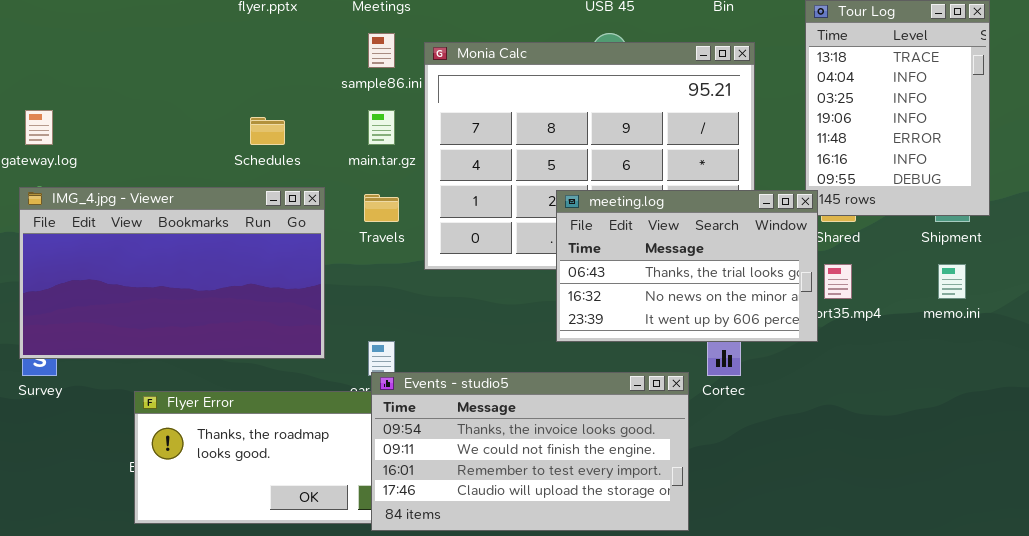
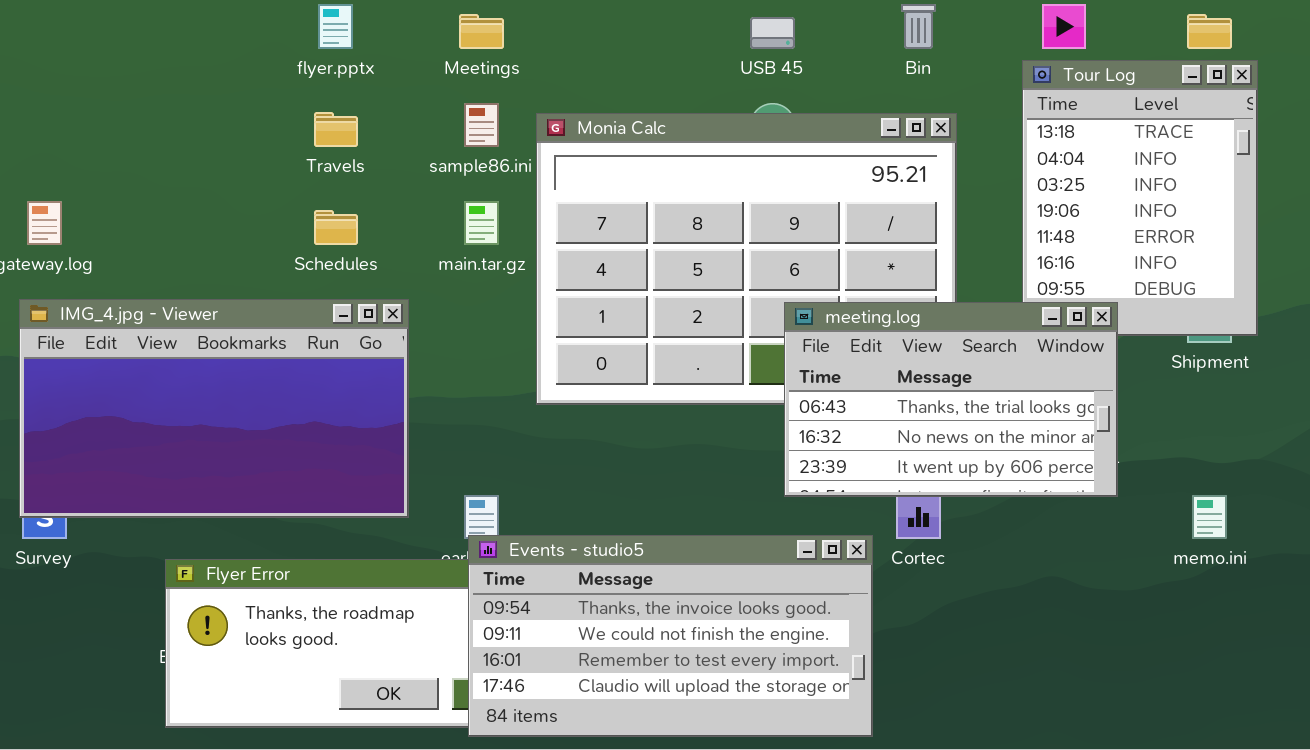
meeting.log: [556,190,818,342] -> [784,302,1118,497], moved
Travels: [364,194,399,222] -> [314,112,358,147], moved
memo.ini: [938,264,966,299] -> [1192,495,1227,539], moved

